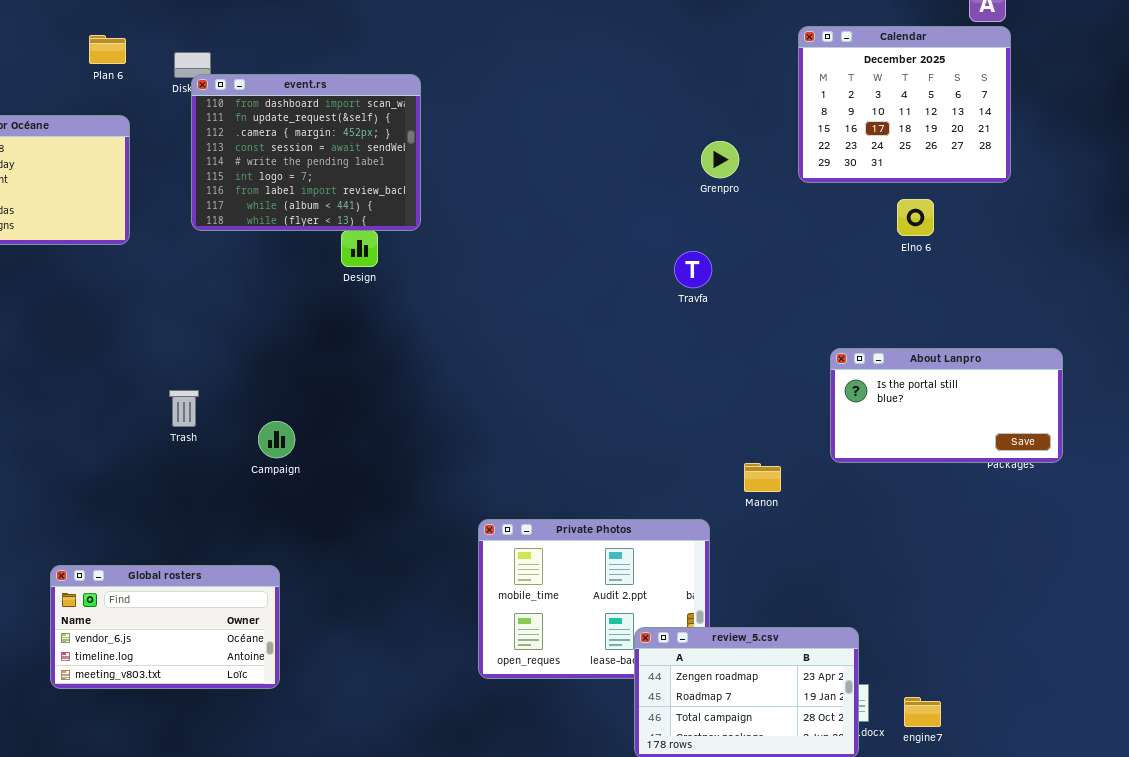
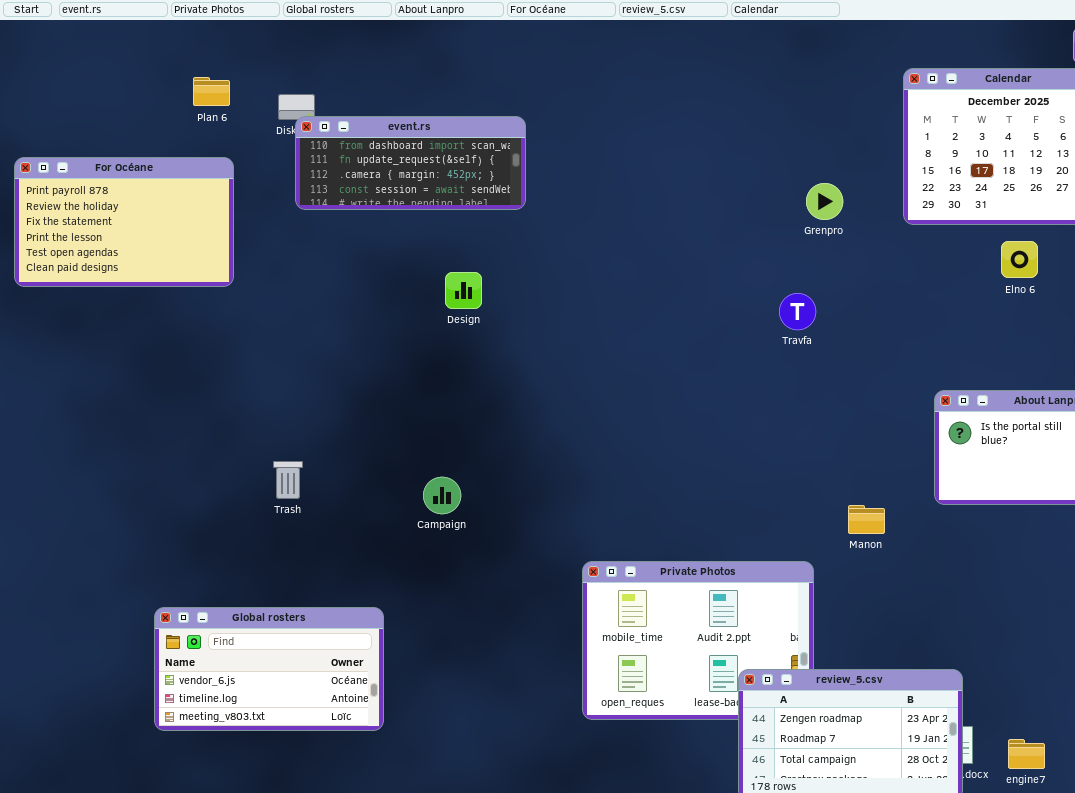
event.rs: [191,74,421,231] -> [295,116,526,210], resized
Trash: [169,390,199,427] -> [273,461,303,499], moved
Campaign: [258,421,295,458] -> [423,477,461,514], moved

